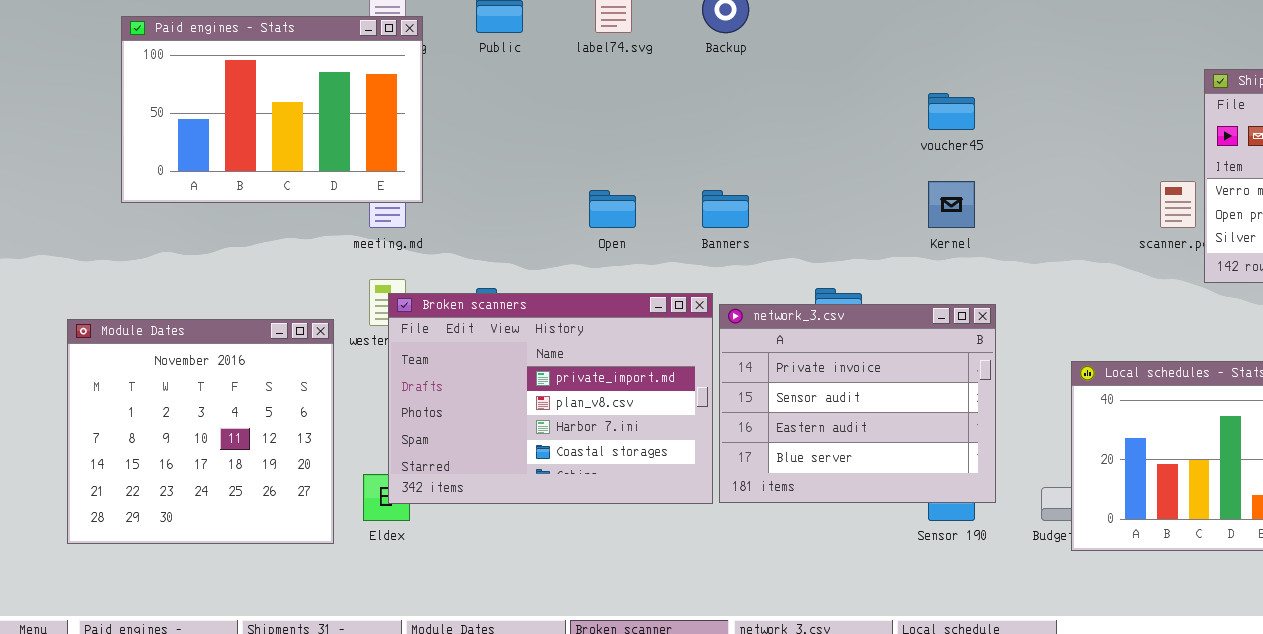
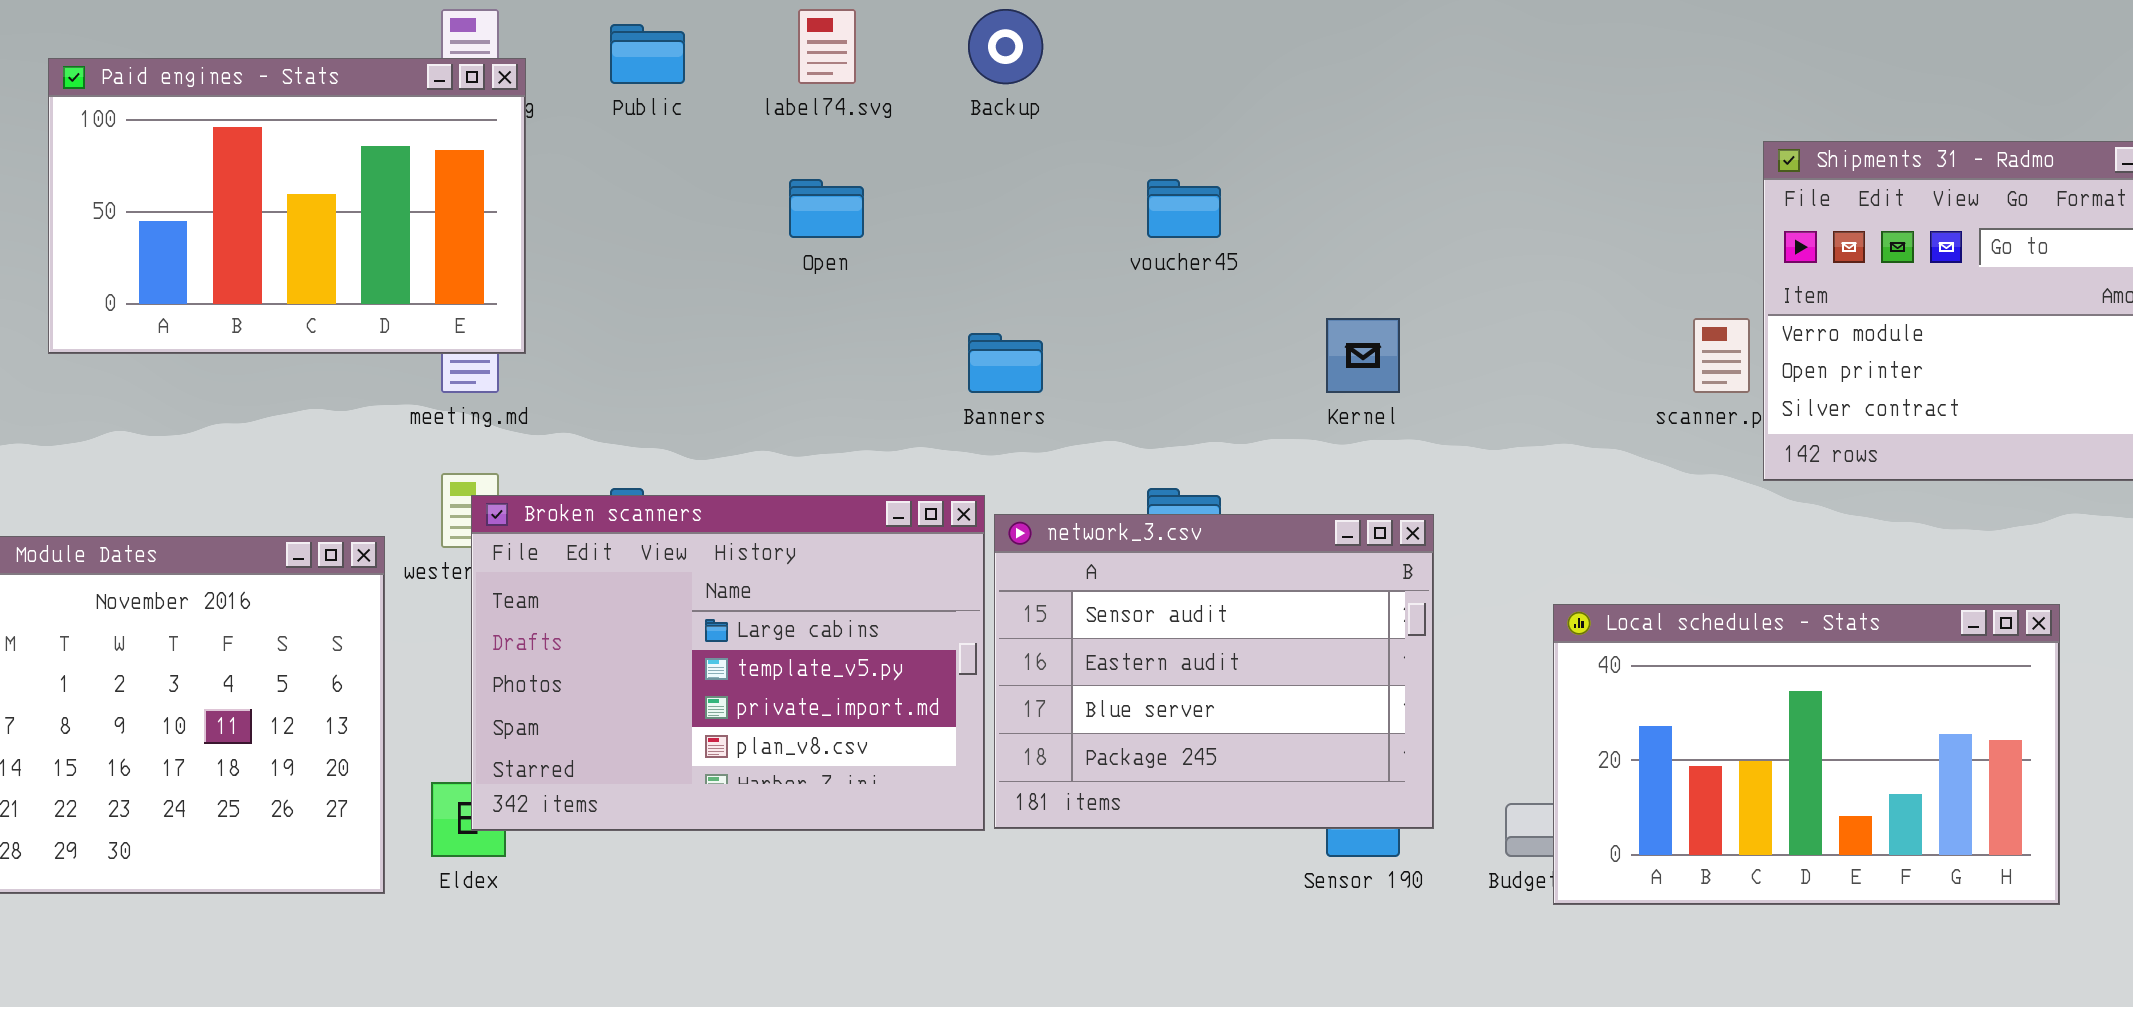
voucher45: [928,93,975,130] -> [1147,179,1221,238], moved
Open: [589,190,636,228] -> [789,179,864,238], moved
Broken scanners: [388,293,713,504] -> [471,495,985,831], scrolled up 2 rows
network_3.csv: [719,304,996,503] -> [994,514,1434,829], scrolled down 1 row

